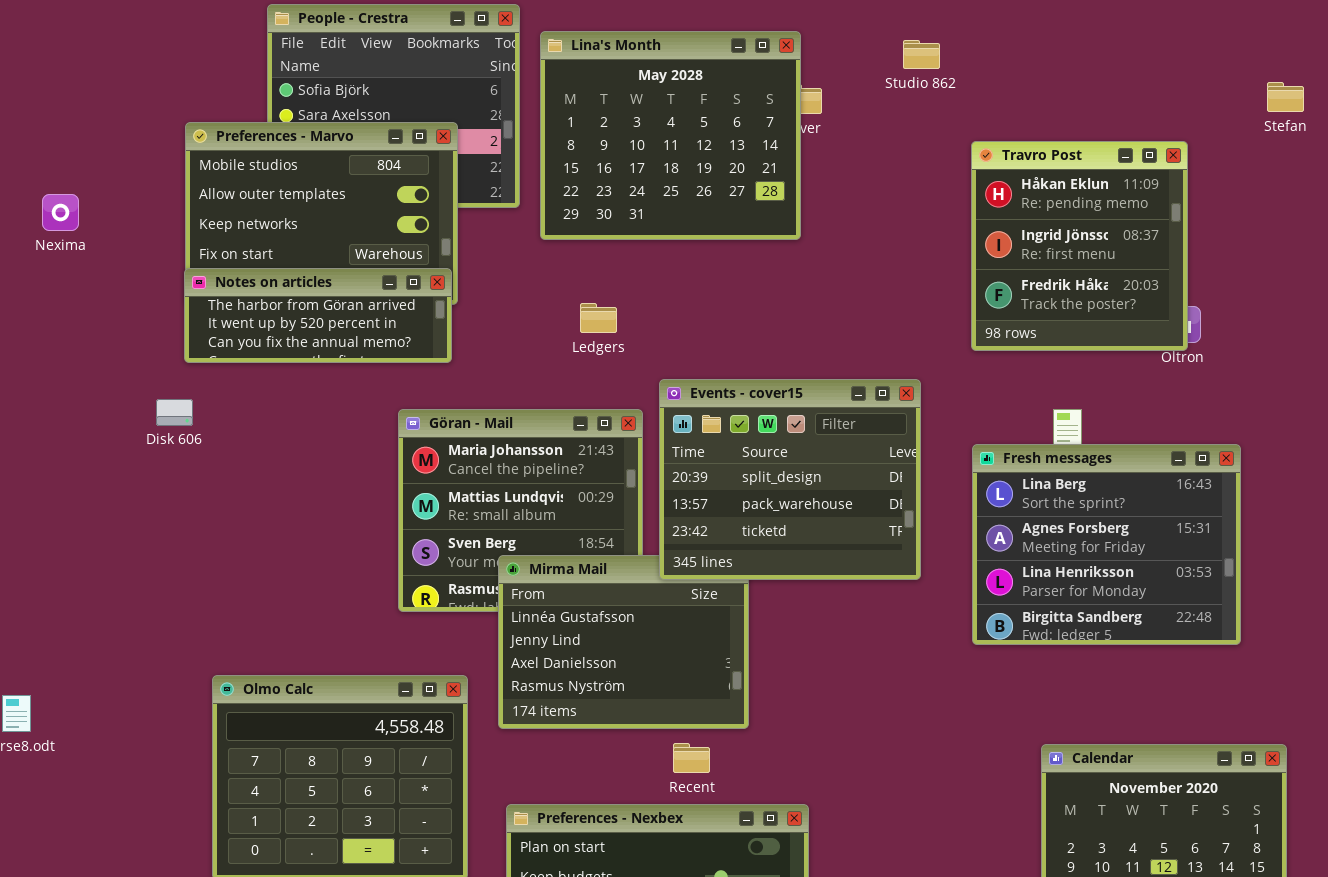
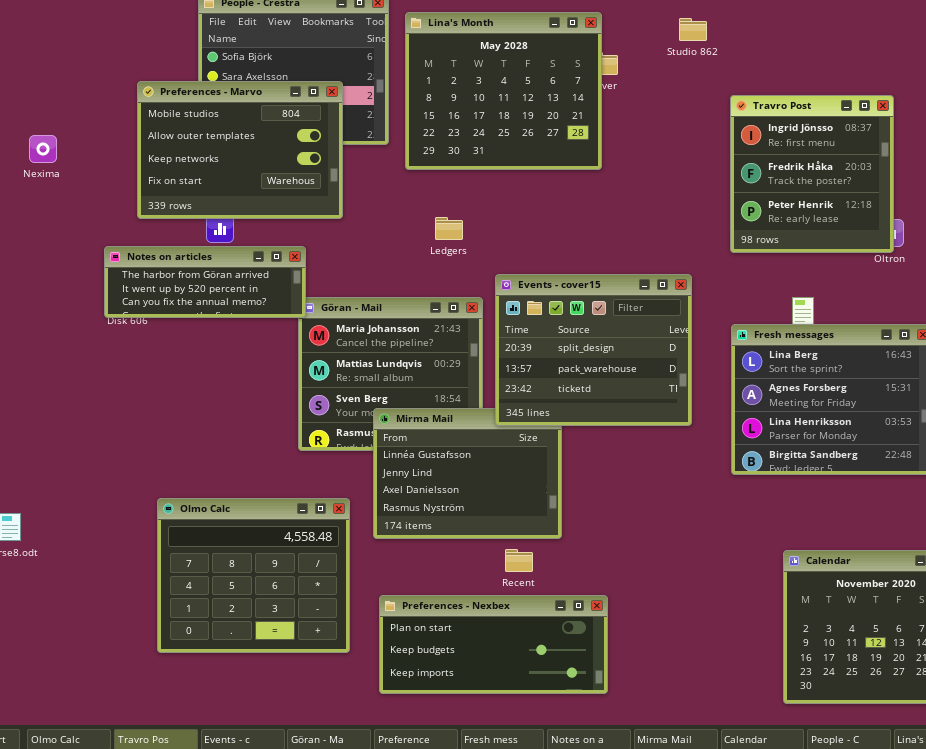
Travro Post: [971,141,1188,351] -> [730,95,894,253], scrolled down 1 row
Notes on articles: [184,268,452,363] -> [104,246,306,318], moved

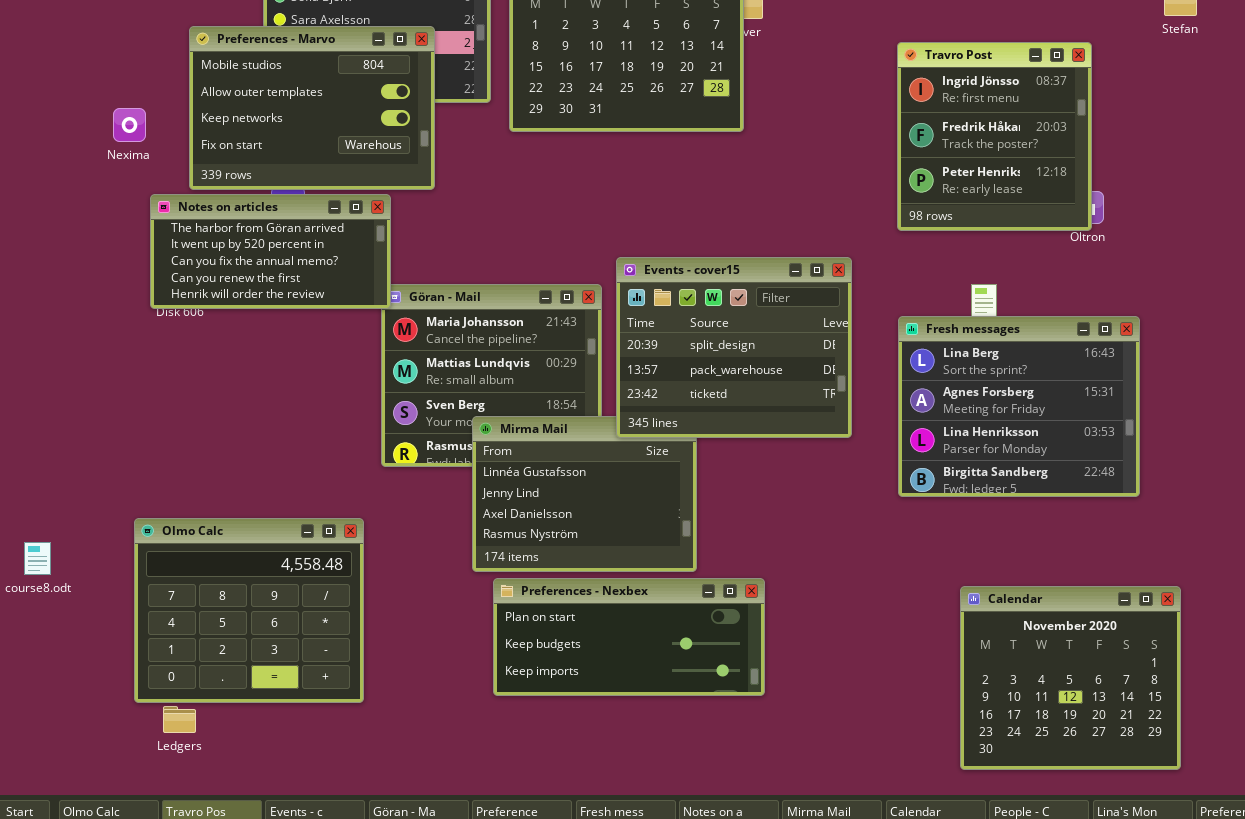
Nexima: [29,135,57,163] -> [113,108,146,142], moved
Ledgers: [435,217,463,240] -> [163,706,196,733], moved
Notes on articles: [104,246,306,318] -> [150,194,391,309], resized
Olmo Calc: [157,498,350,653] -> [134,518,364,703], moved
Preferences - Nexbex: [379,595,608,694] -> [493,578,765,696], moved

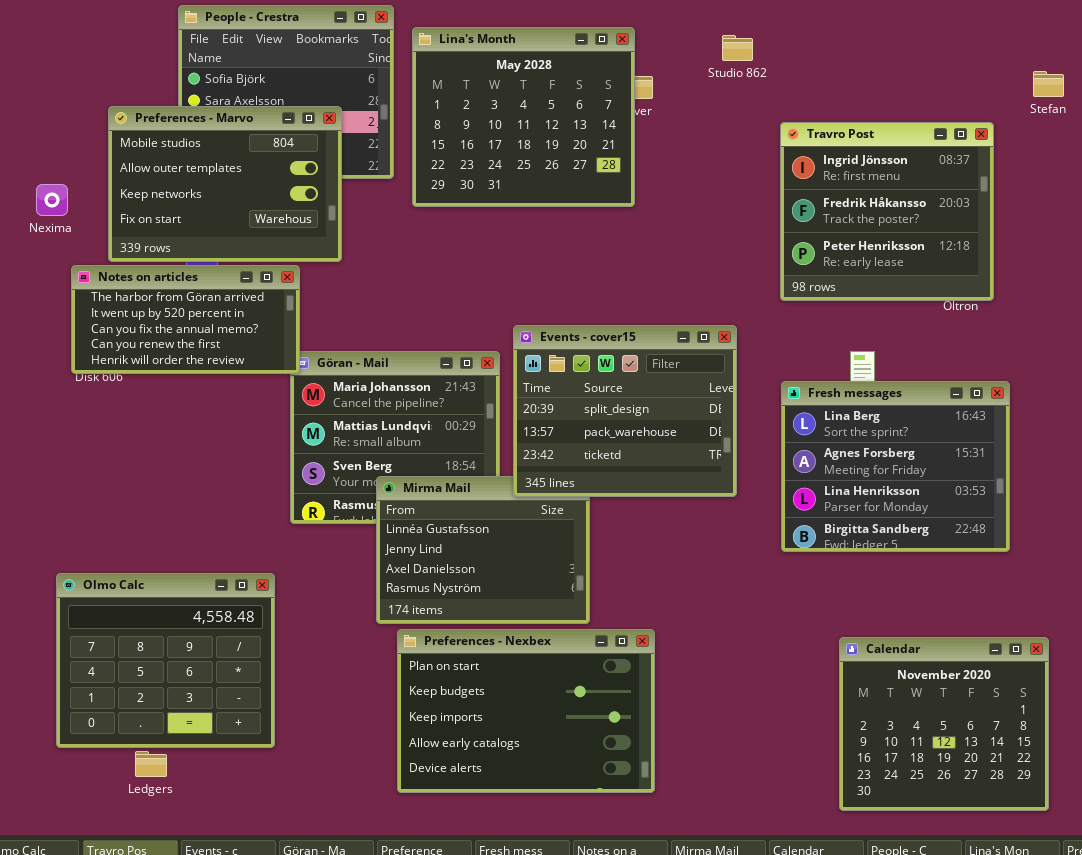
Travro Post: [897,42,1092,231] -> [780,122,994,301], resized
Preferences - Nexbex: [493,578,765,696] -> [397,629,655,793], resized
Ledgers: [163,706,196,733] -> [135,751,167,777], moved

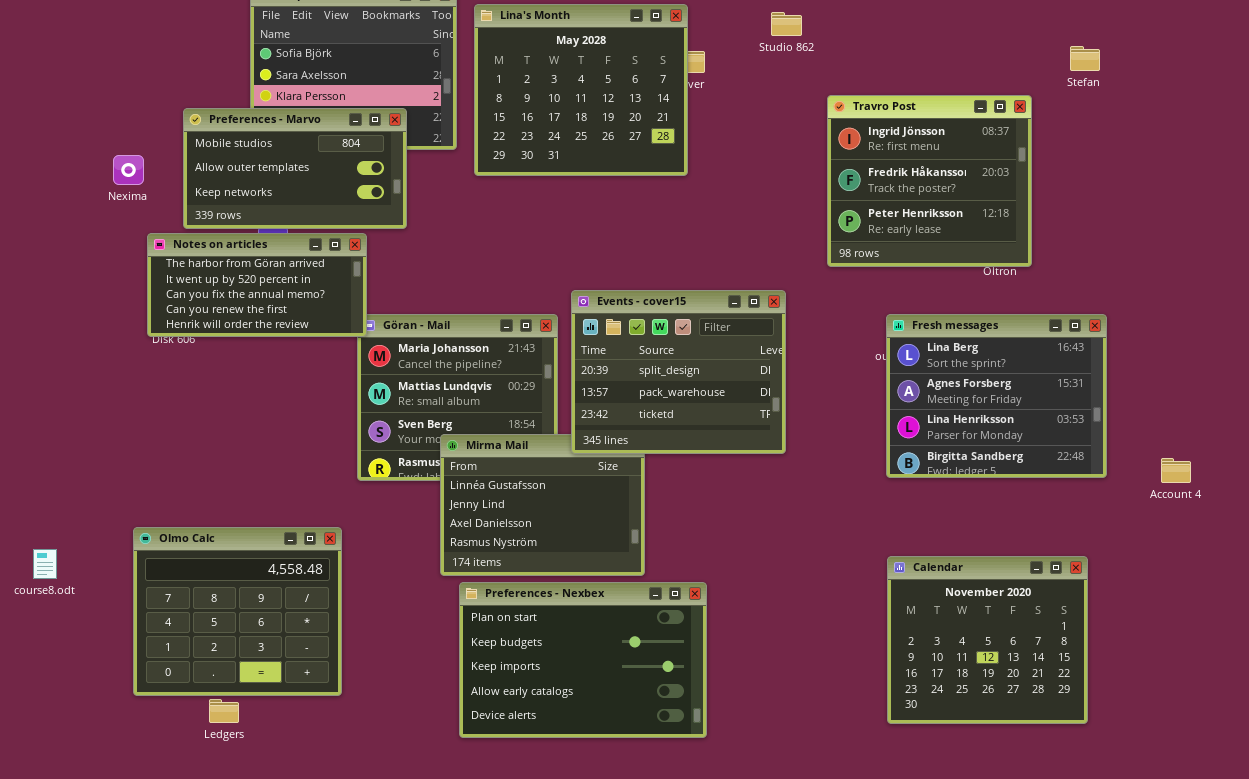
Preferences - Marvo: [108,106,342,262] -> [183,108,407,229], resized
Fresh messages: [781,381,1010,552] -> [886,314,1107,478], moved
Calendar: [839,637,1049,811] -> [887,556,1088,724], moved

